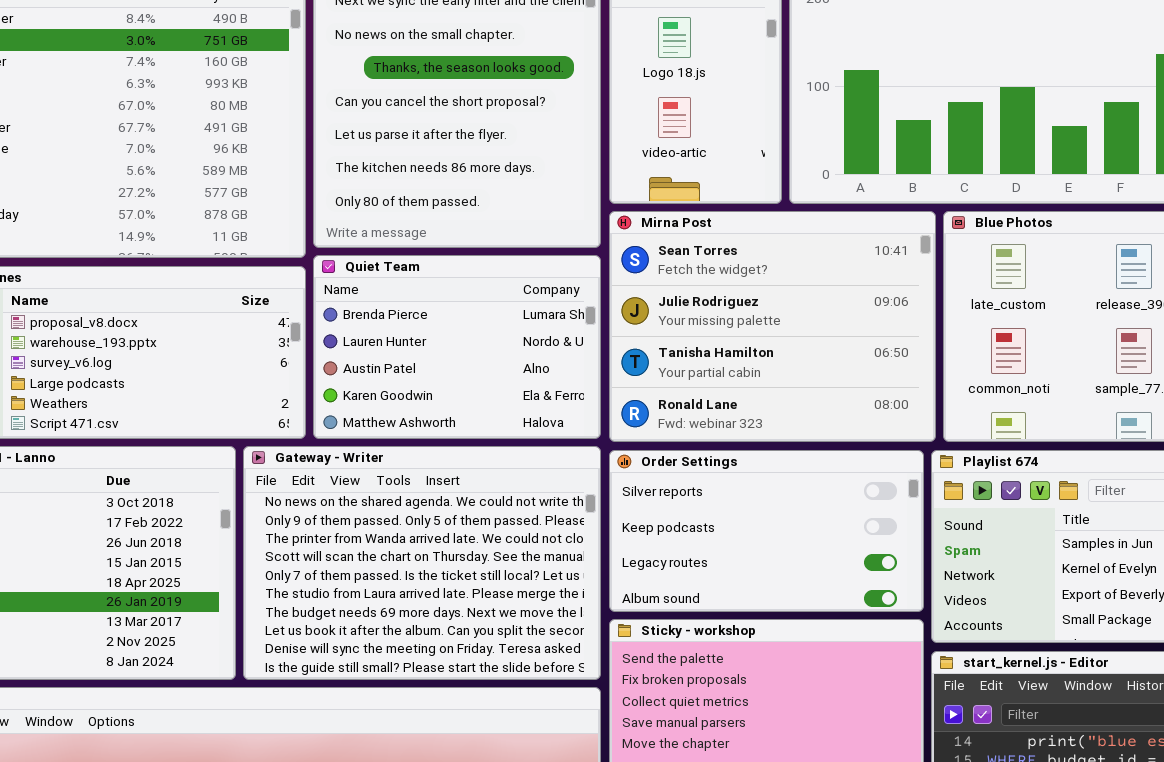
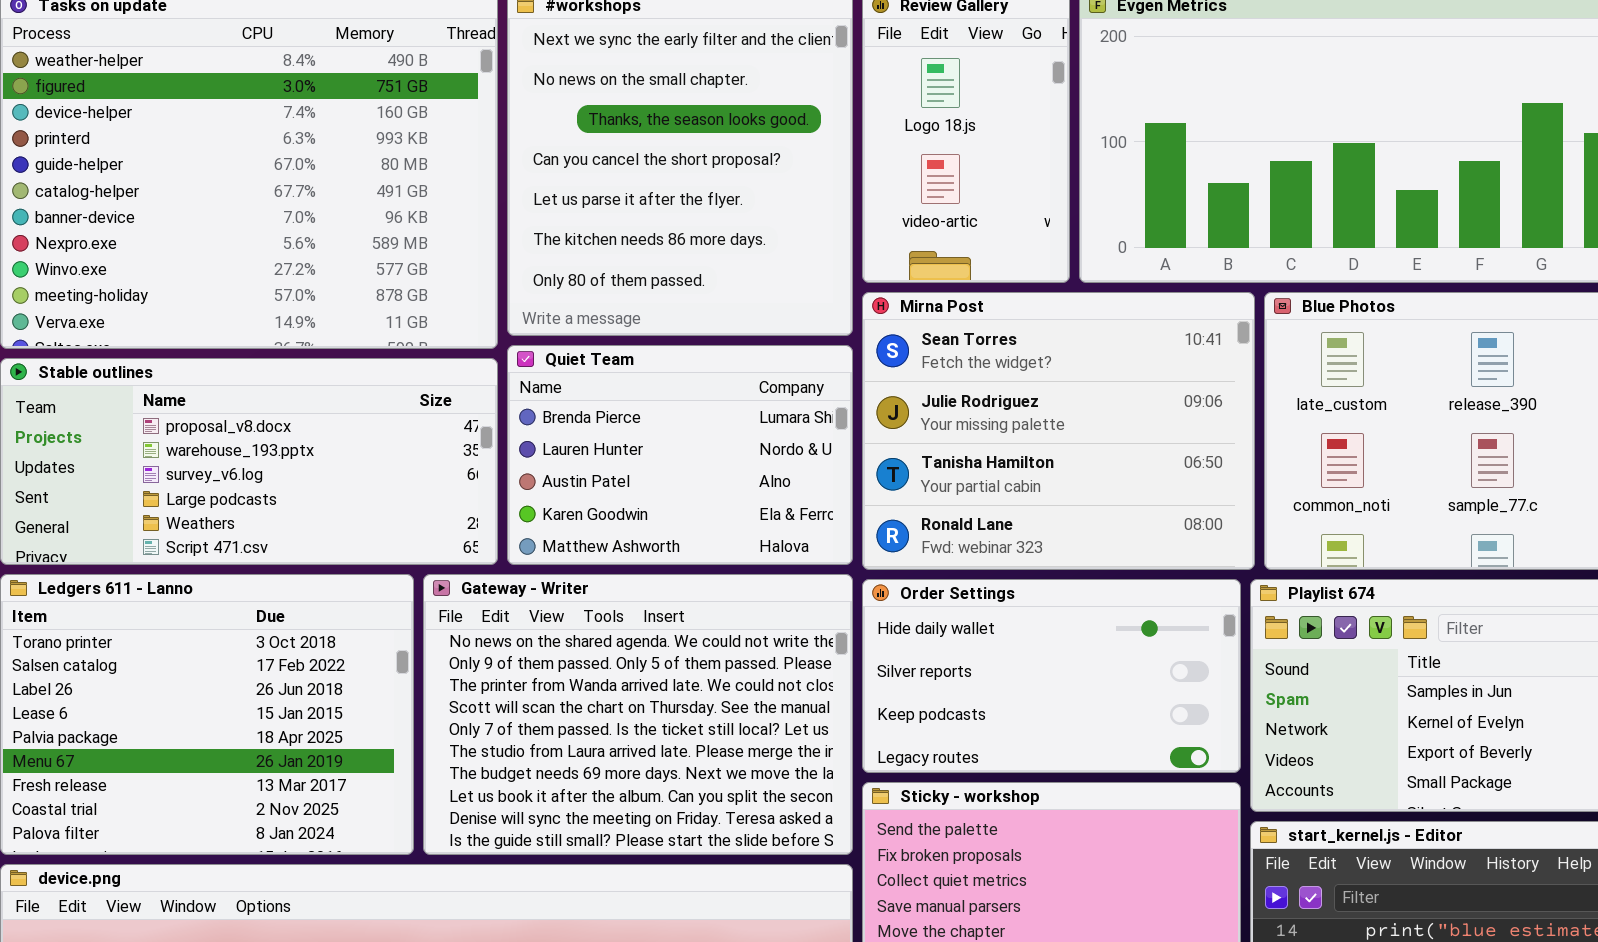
Order Settings: [609,450,924,612] -> [862,579,1241,773], scrolled up 1 row

